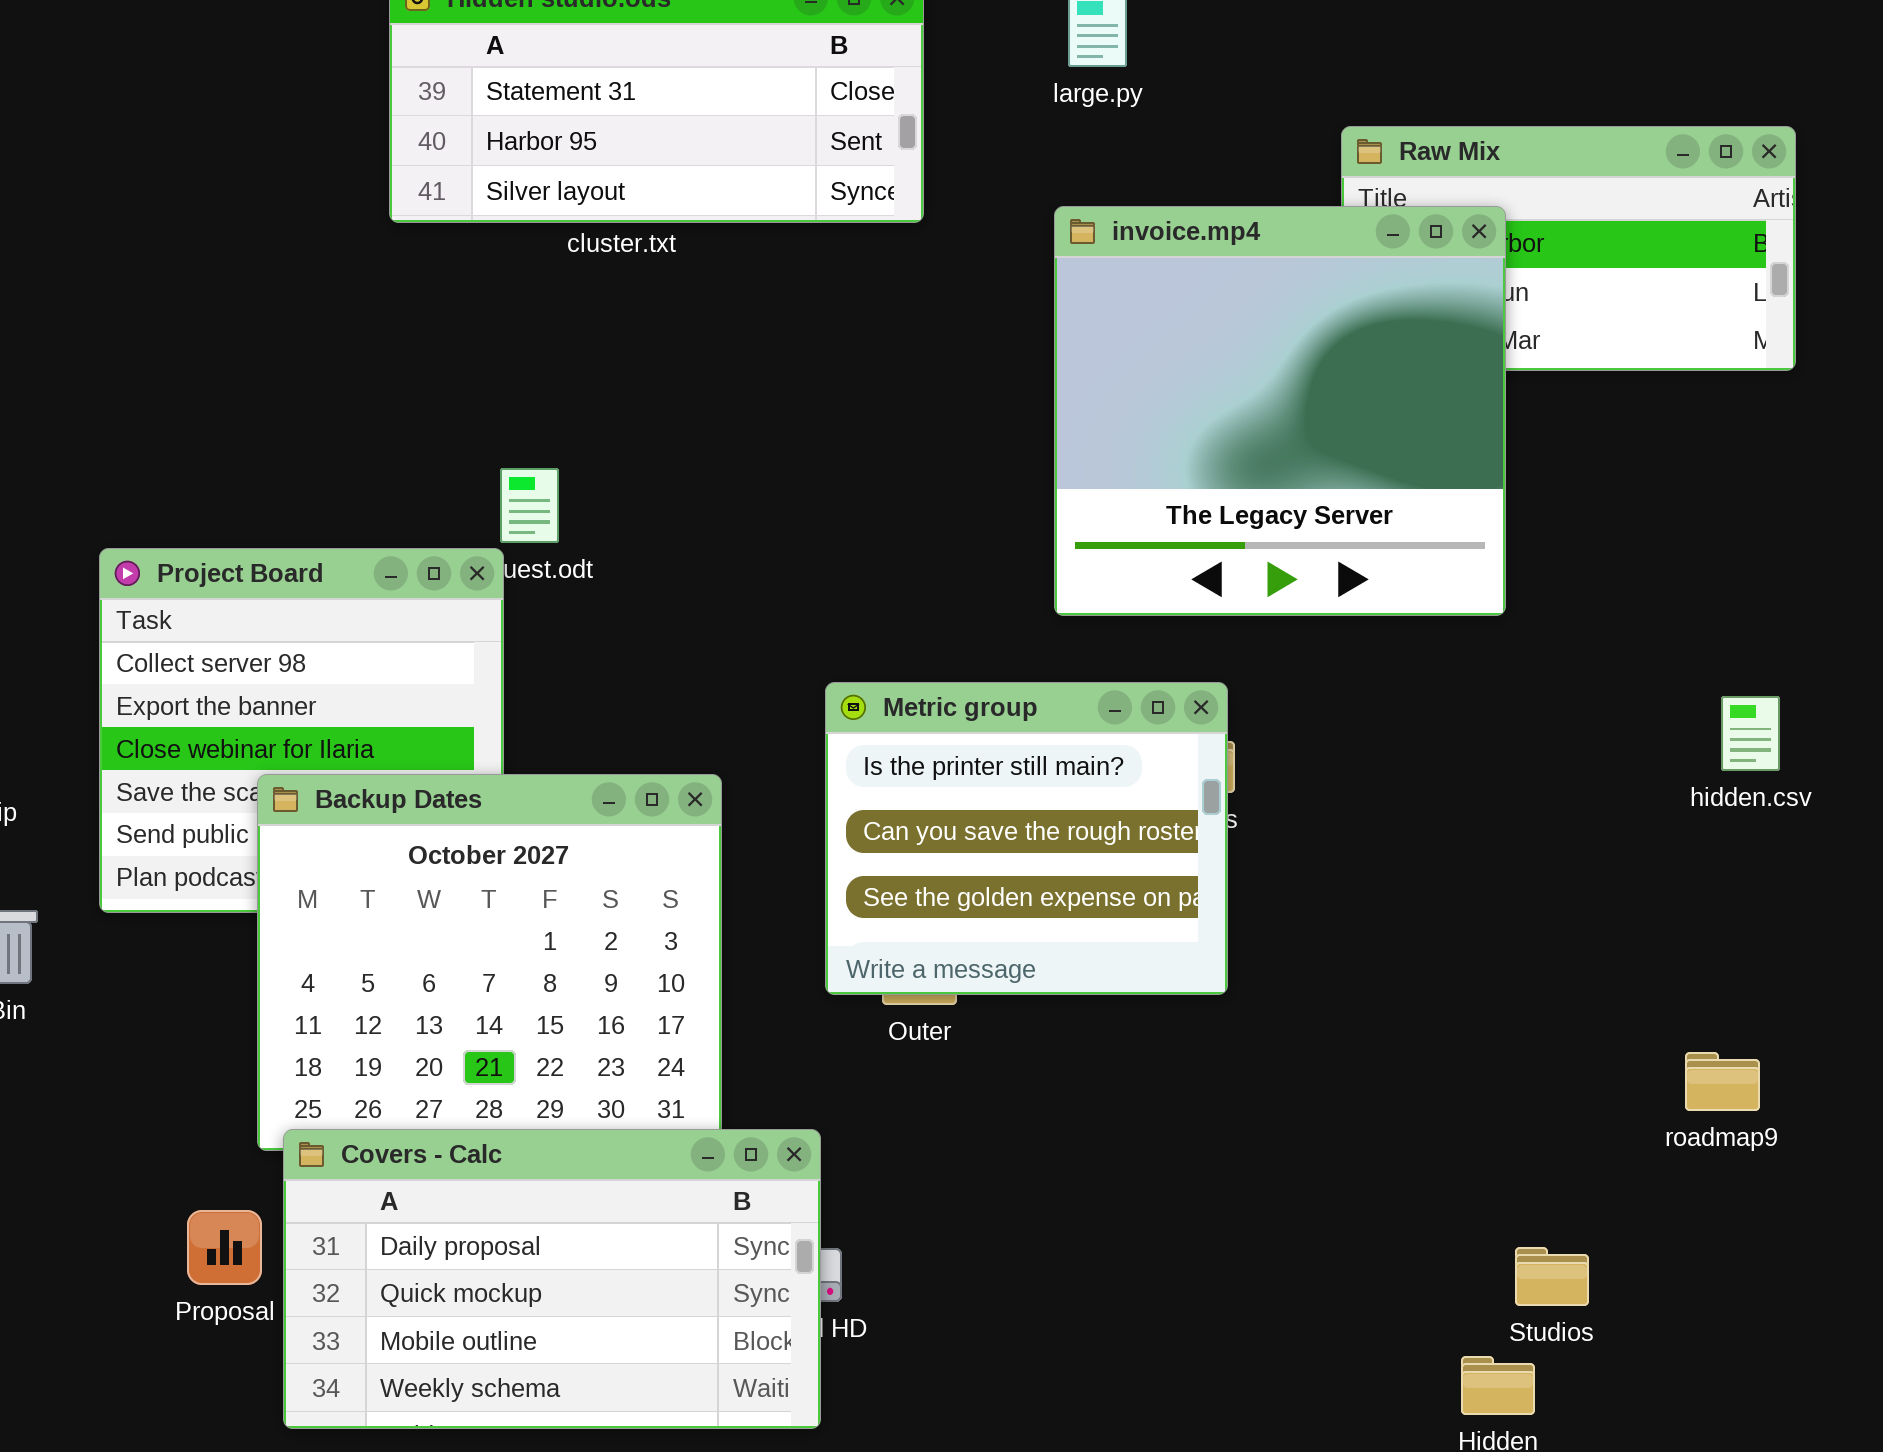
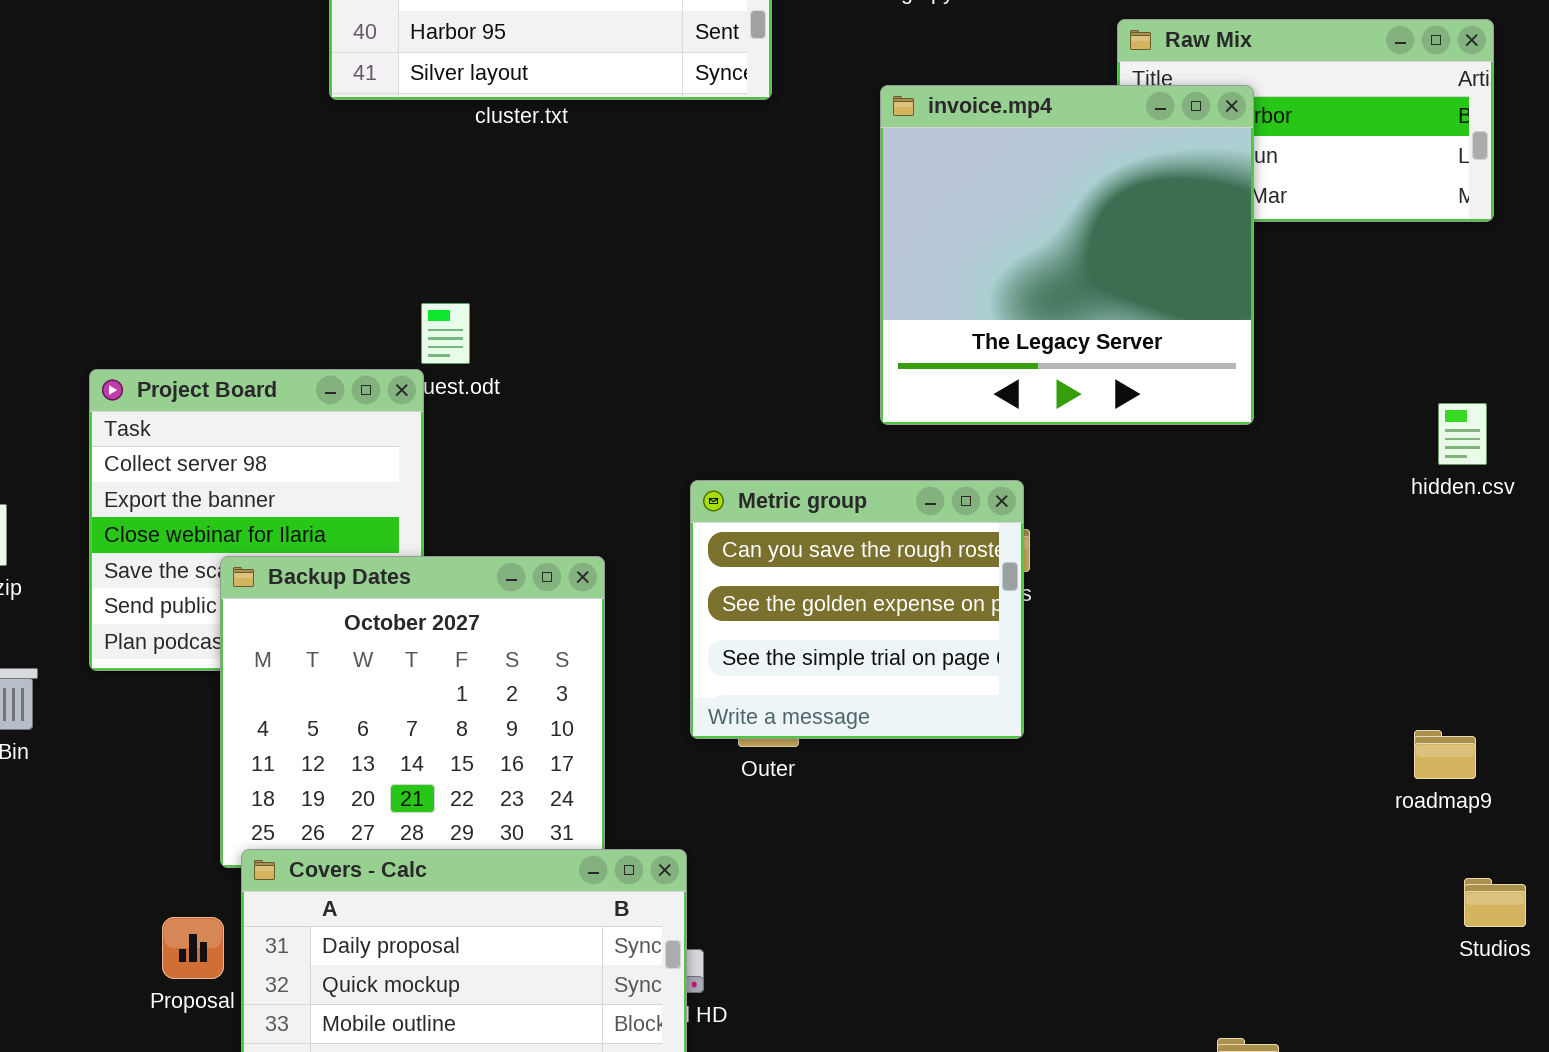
Metric group: [825,682,1228,995] -> [690,480,1024,739], scrolled down 1 row
hidden.csv: [1721,696,1780,771] -> [1438,403,1487,465], moved
roadmap9: [1685,1052,1760,1111] -> [1414,730,1476,779], moved
Studios: [1515,1247,1589,1306] -> [1464,878,1526,927], moved

